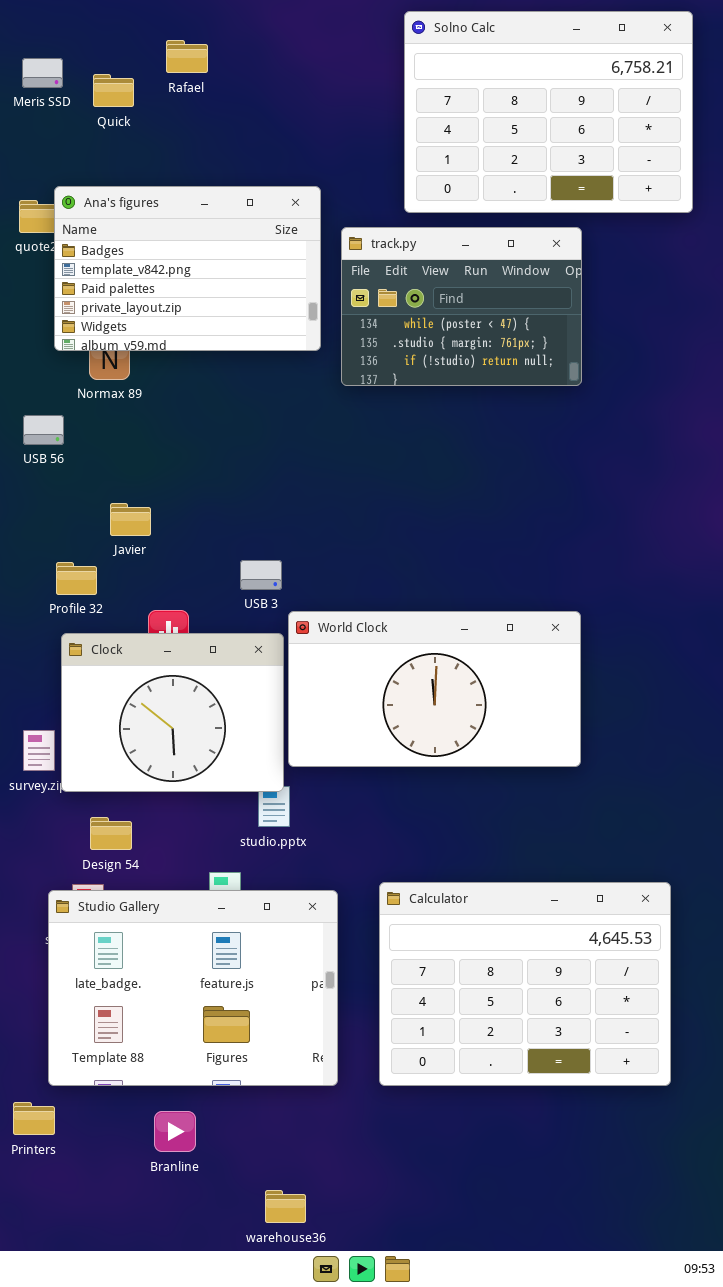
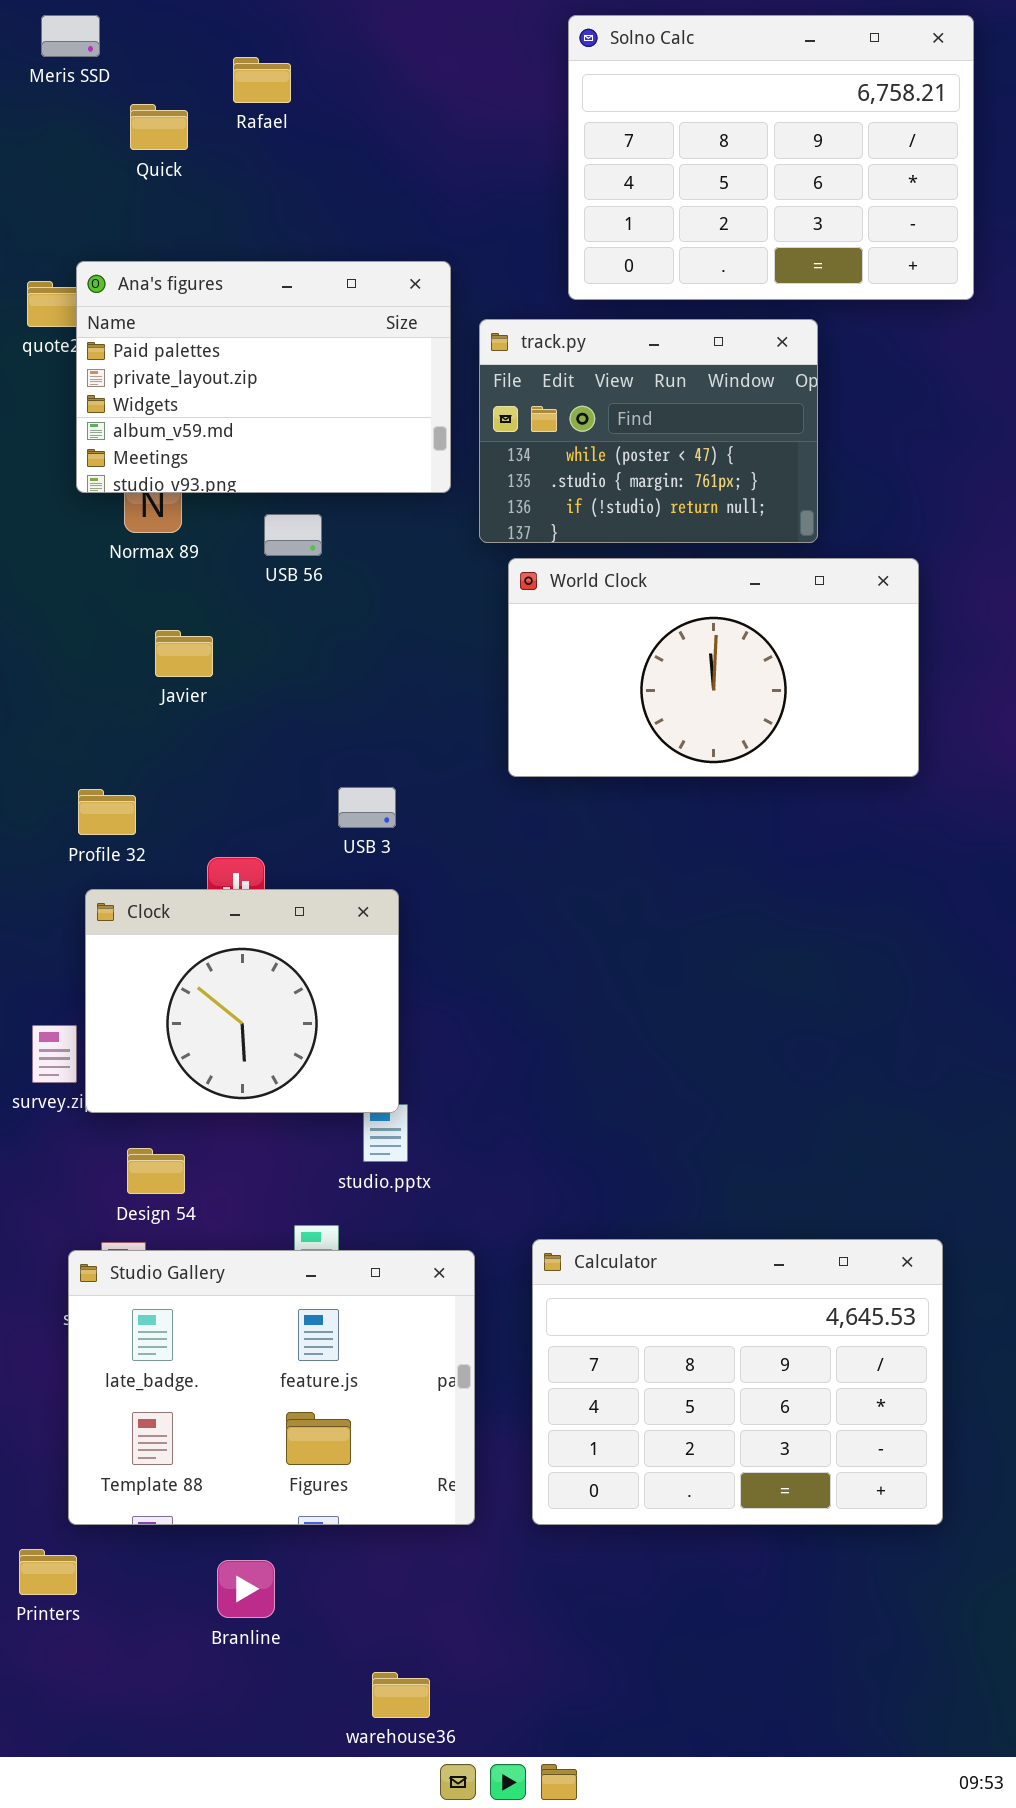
Meris SSD: [22,58,63,88] -> [41,15,100,57], moved
Ana's figures: [54,186,321,351] -> [76,261,451,493], scrolled down 2 rows
USB 56: [23,415,64,445] -> [264,514,322,556], moved
Javier: [110,503,151,536] -> [155,630,213,677], moved
World Clock: [288,611,581,767] -> [508,558,919,777], moved

